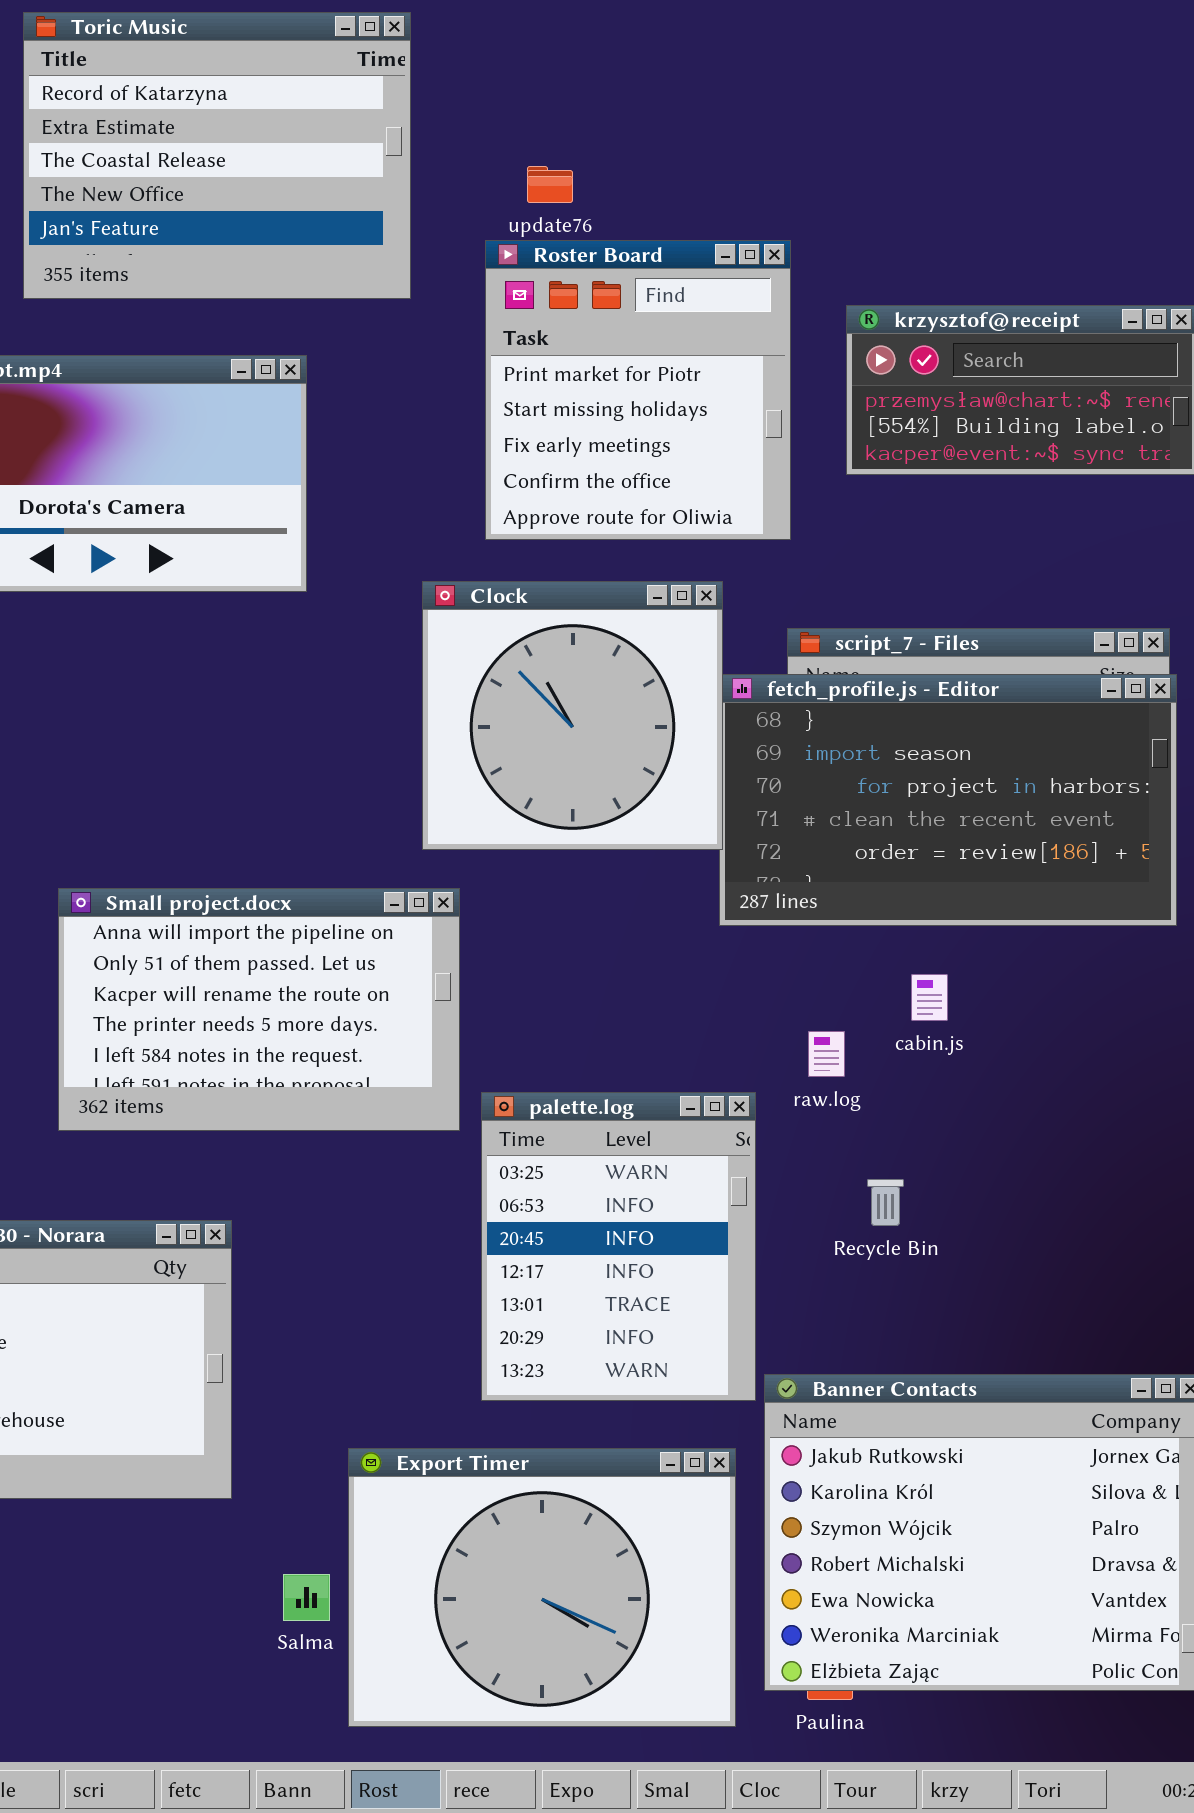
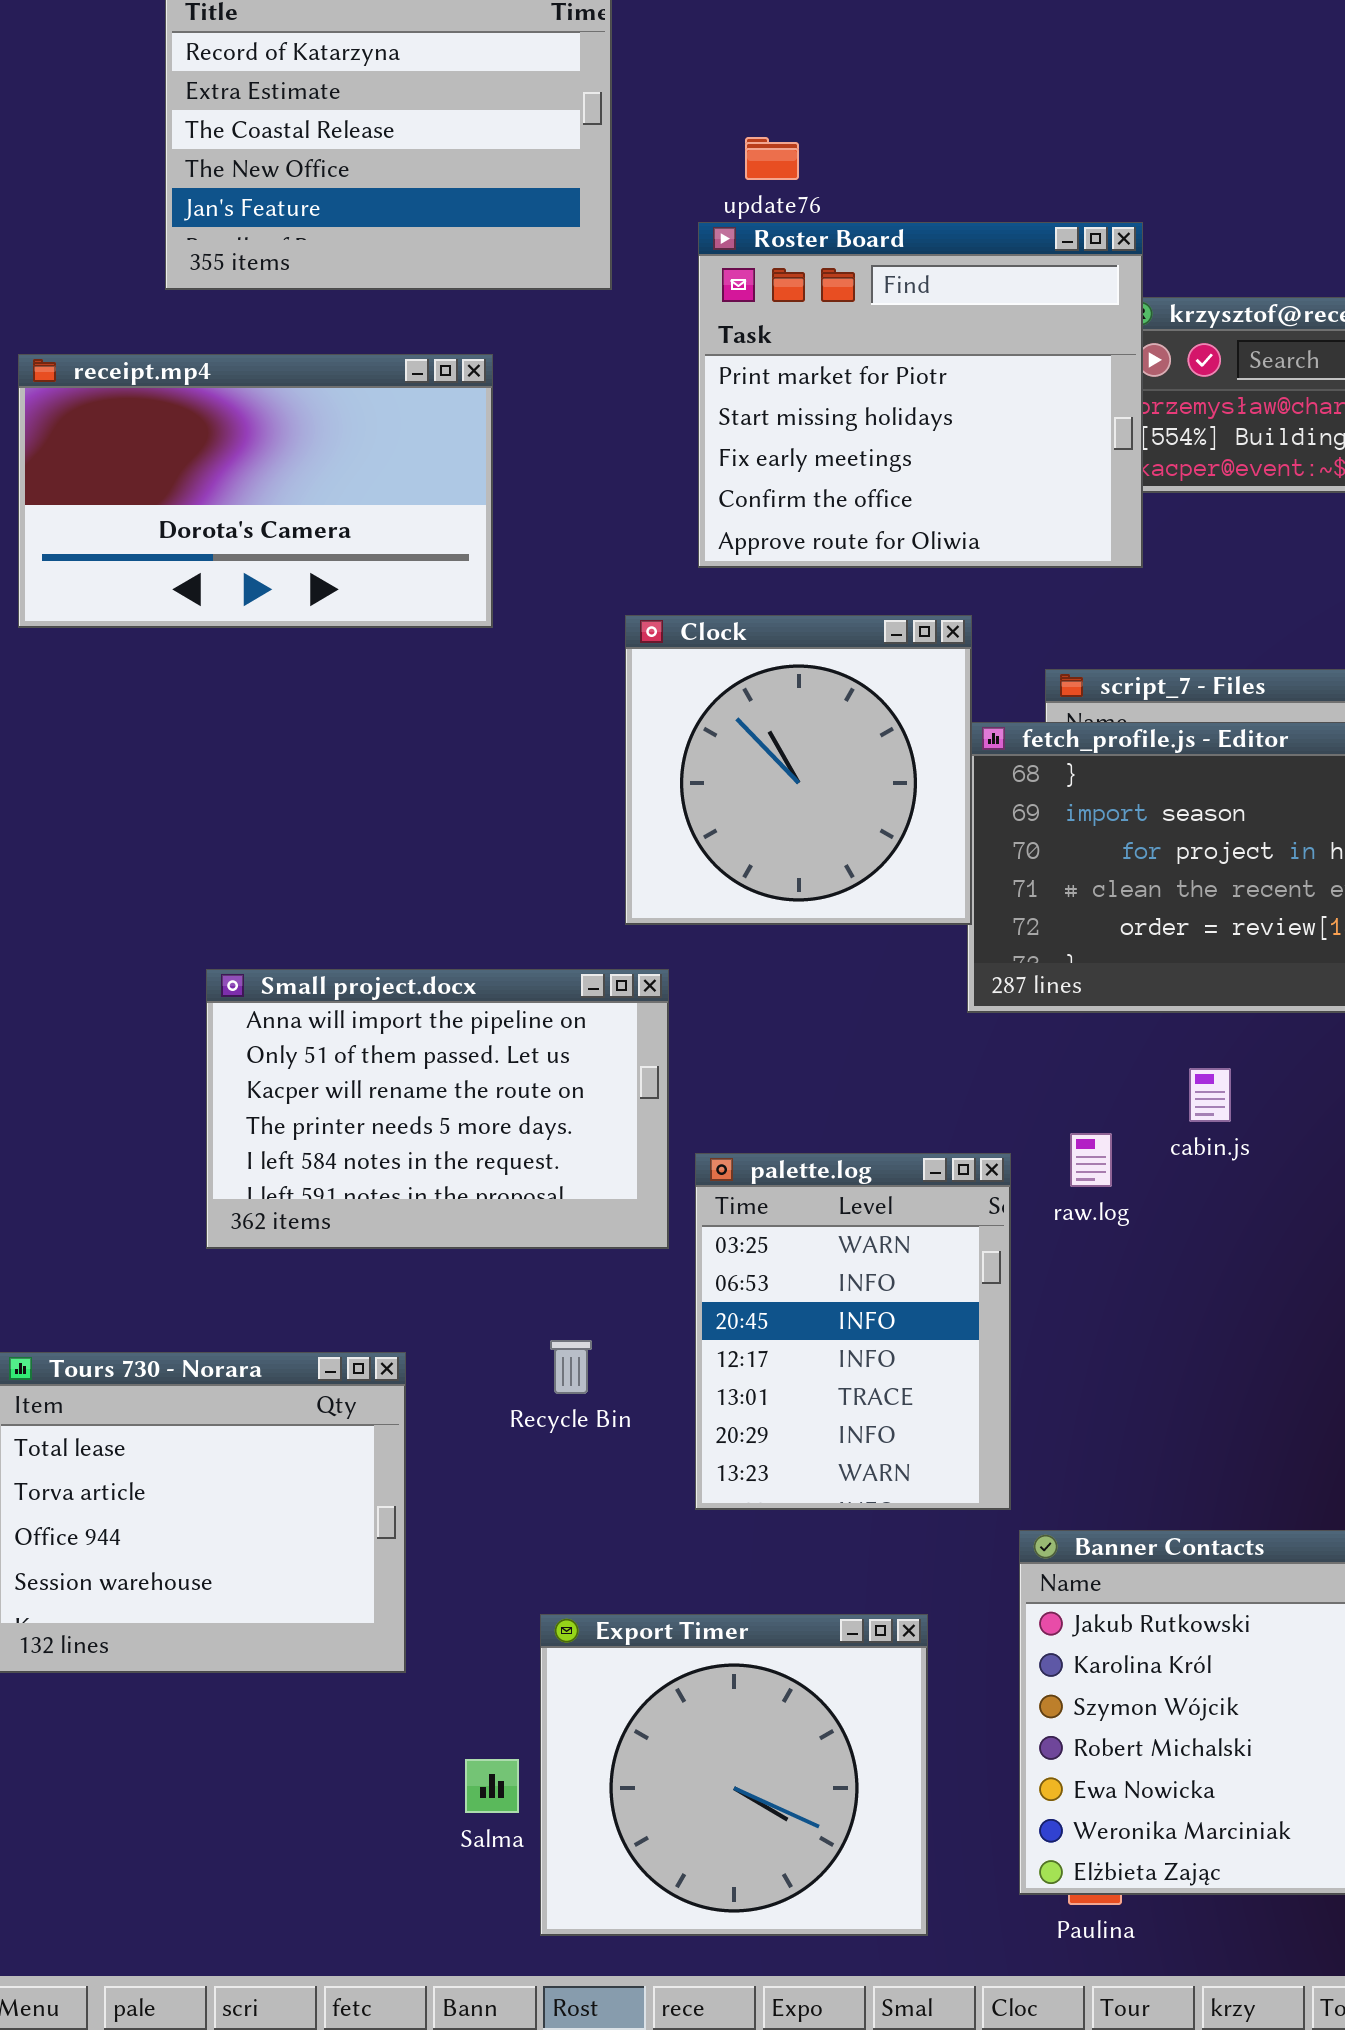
Roster Board: [485,240,791,540] -> [698,222,1143,568], resized
palette.log: [481,1092,756,1401] -> [695,1153,1011,1510], moved
Recycle Bin: [867,1179,904,1226] -> [550,1340,592,1394], moved
Export Timer: [348,1448,736,1727] -> [540,1614,928,1936], resized

